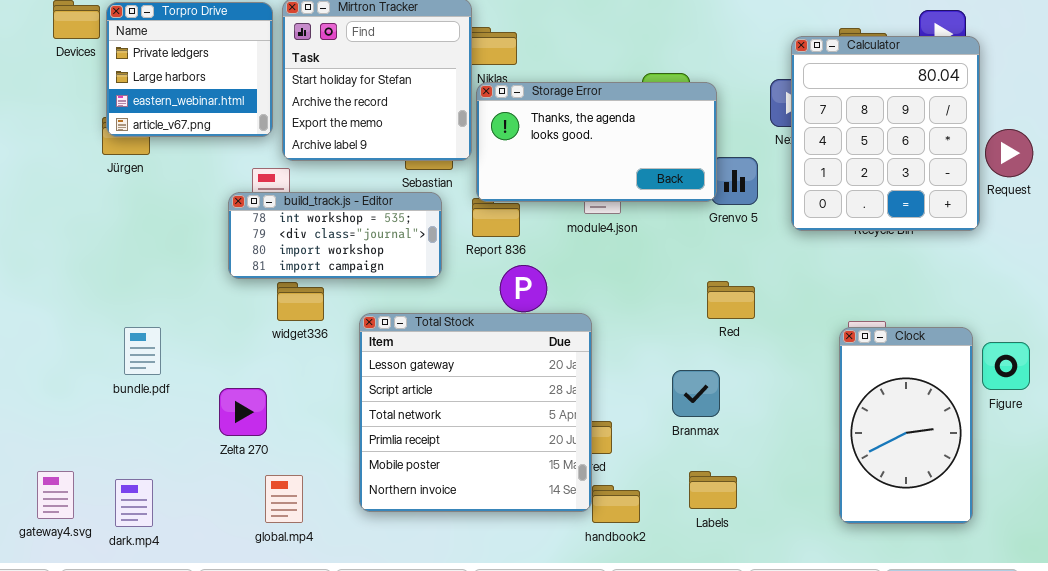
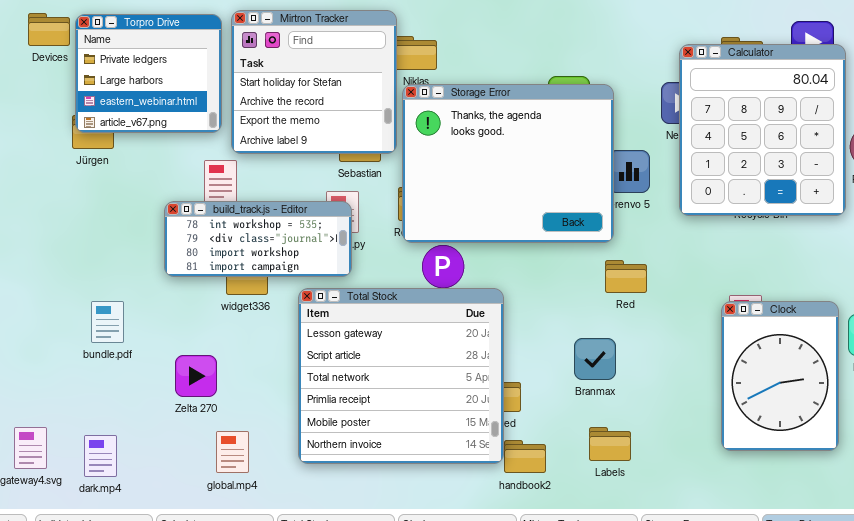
Storage Error: [476,82,717,202] -> [402,84,614,243], resized
build_track.js - Editor: [228,192,442,279] -> [164,201,352,277], moved
Clock: [839,327,973,524] -> [721,301,839,451], resized

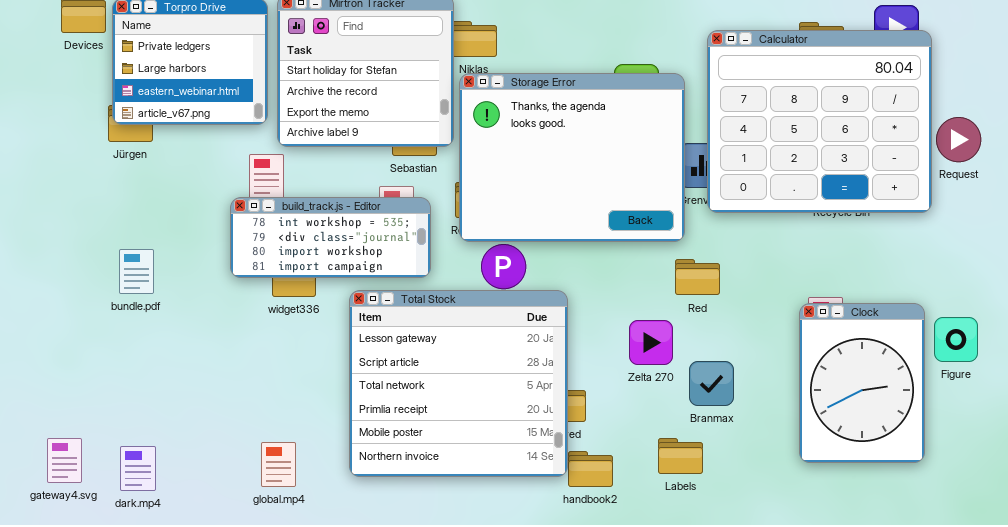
Calculator: [679,44,846,216] -> [707,30,932,213], resized
build_track.js - Editor: [164,201,352,277] -> [230,197,431,278], moved
bundle.pdf: [91,301,124,343] -> [119,249,154,294], moved
Branmax: [574,338,616,380] -> [689,361,734,406], moved
Zelta 270: [175,355,217,397] -> [629,320,673,365], moved

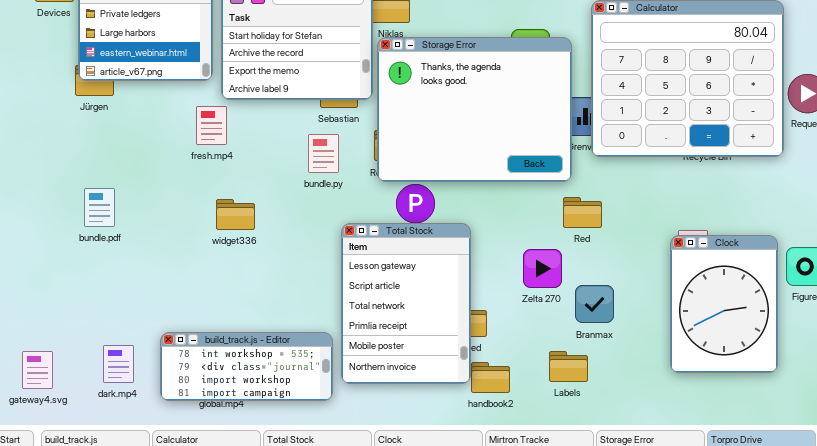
build_track.js - Editor: [230,197,431,278] -> [160,332,333,401], moved
Total Stock: [349,290,568,477] -> [341,223,471,384], resized
dark.mp4: [120,446,156,491] -> [103,345,134,383], moved

